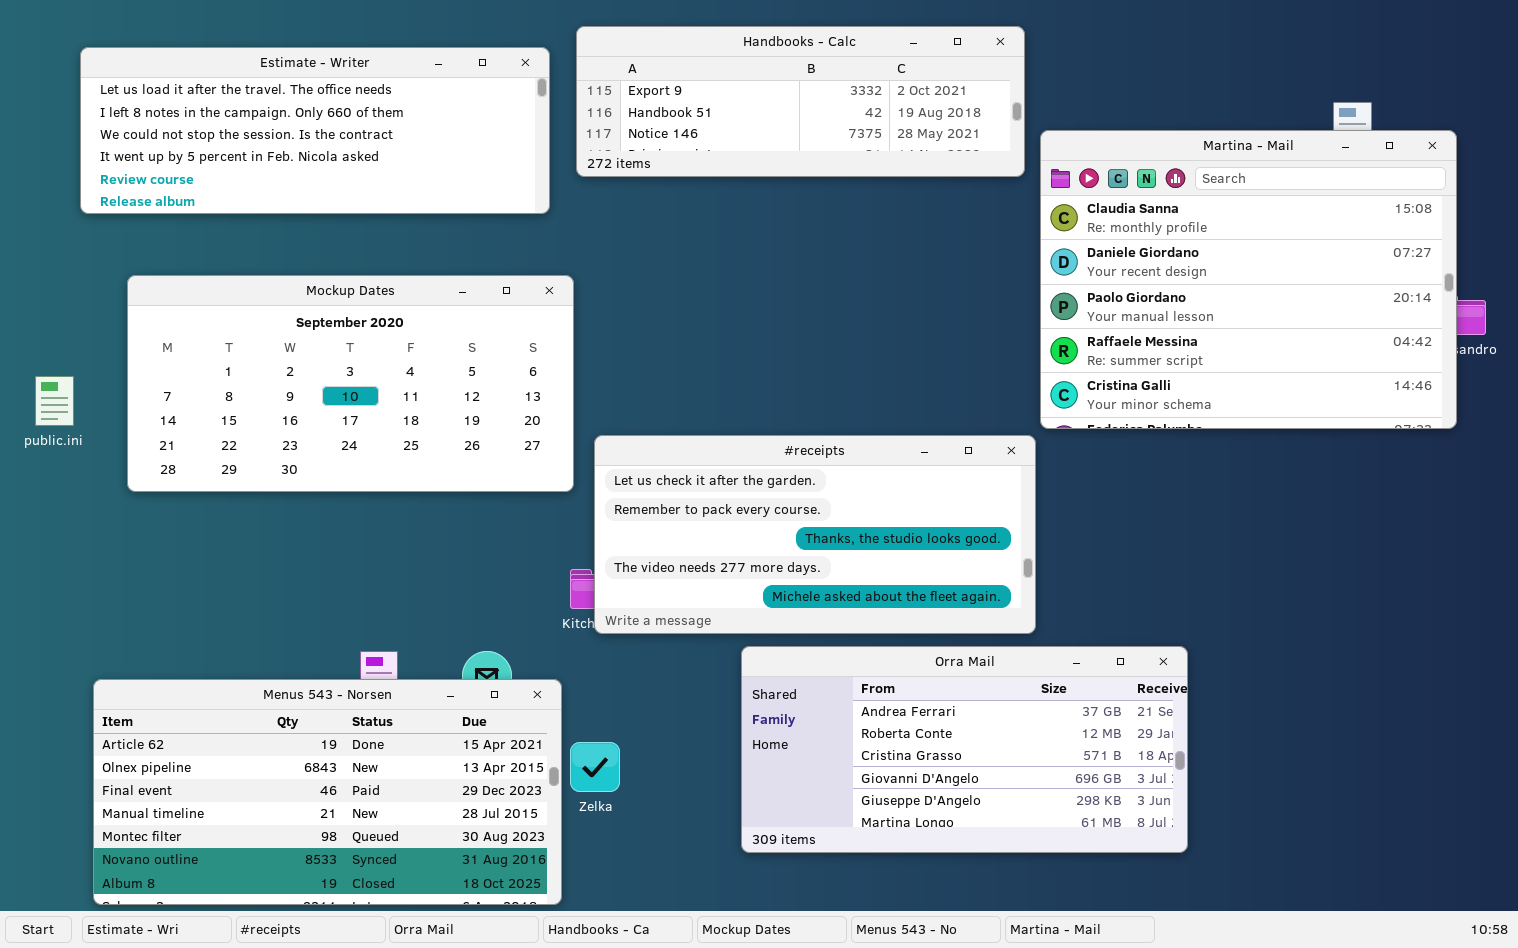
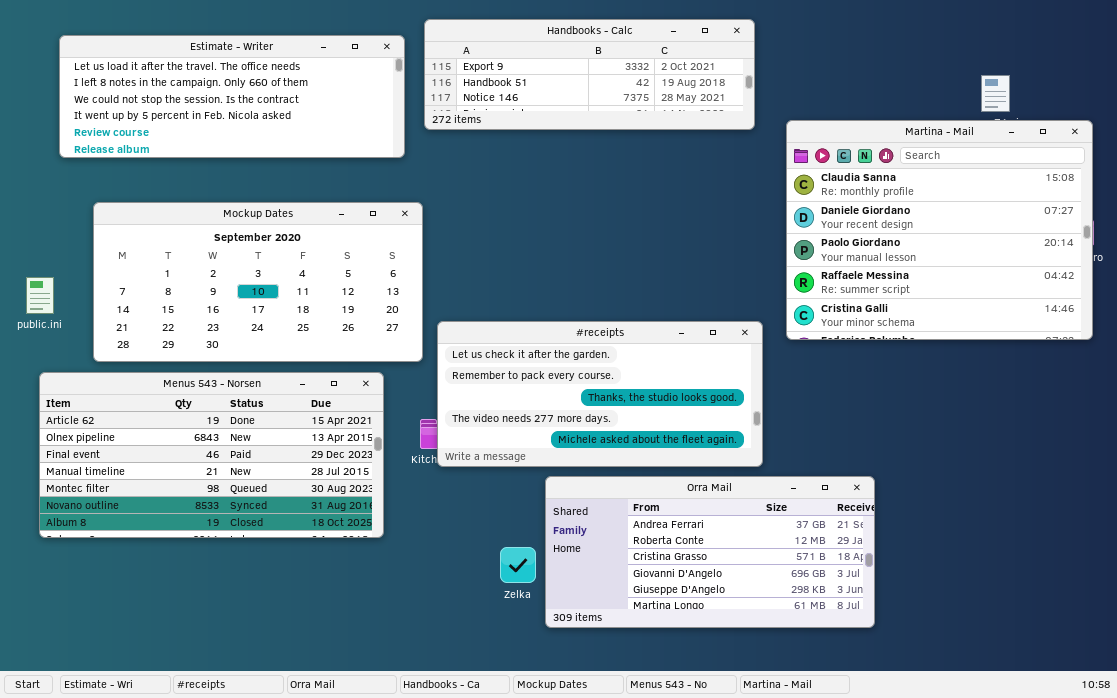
Martina - Mail: [1040,130,1457,429] -> [786,120,1093,340], moved
Menus 543 - Norsen: [93,679,562,905] -> [39,372,384,538], moved
Zelka: [570,742,620,792] -> [500,547,536,583], moved

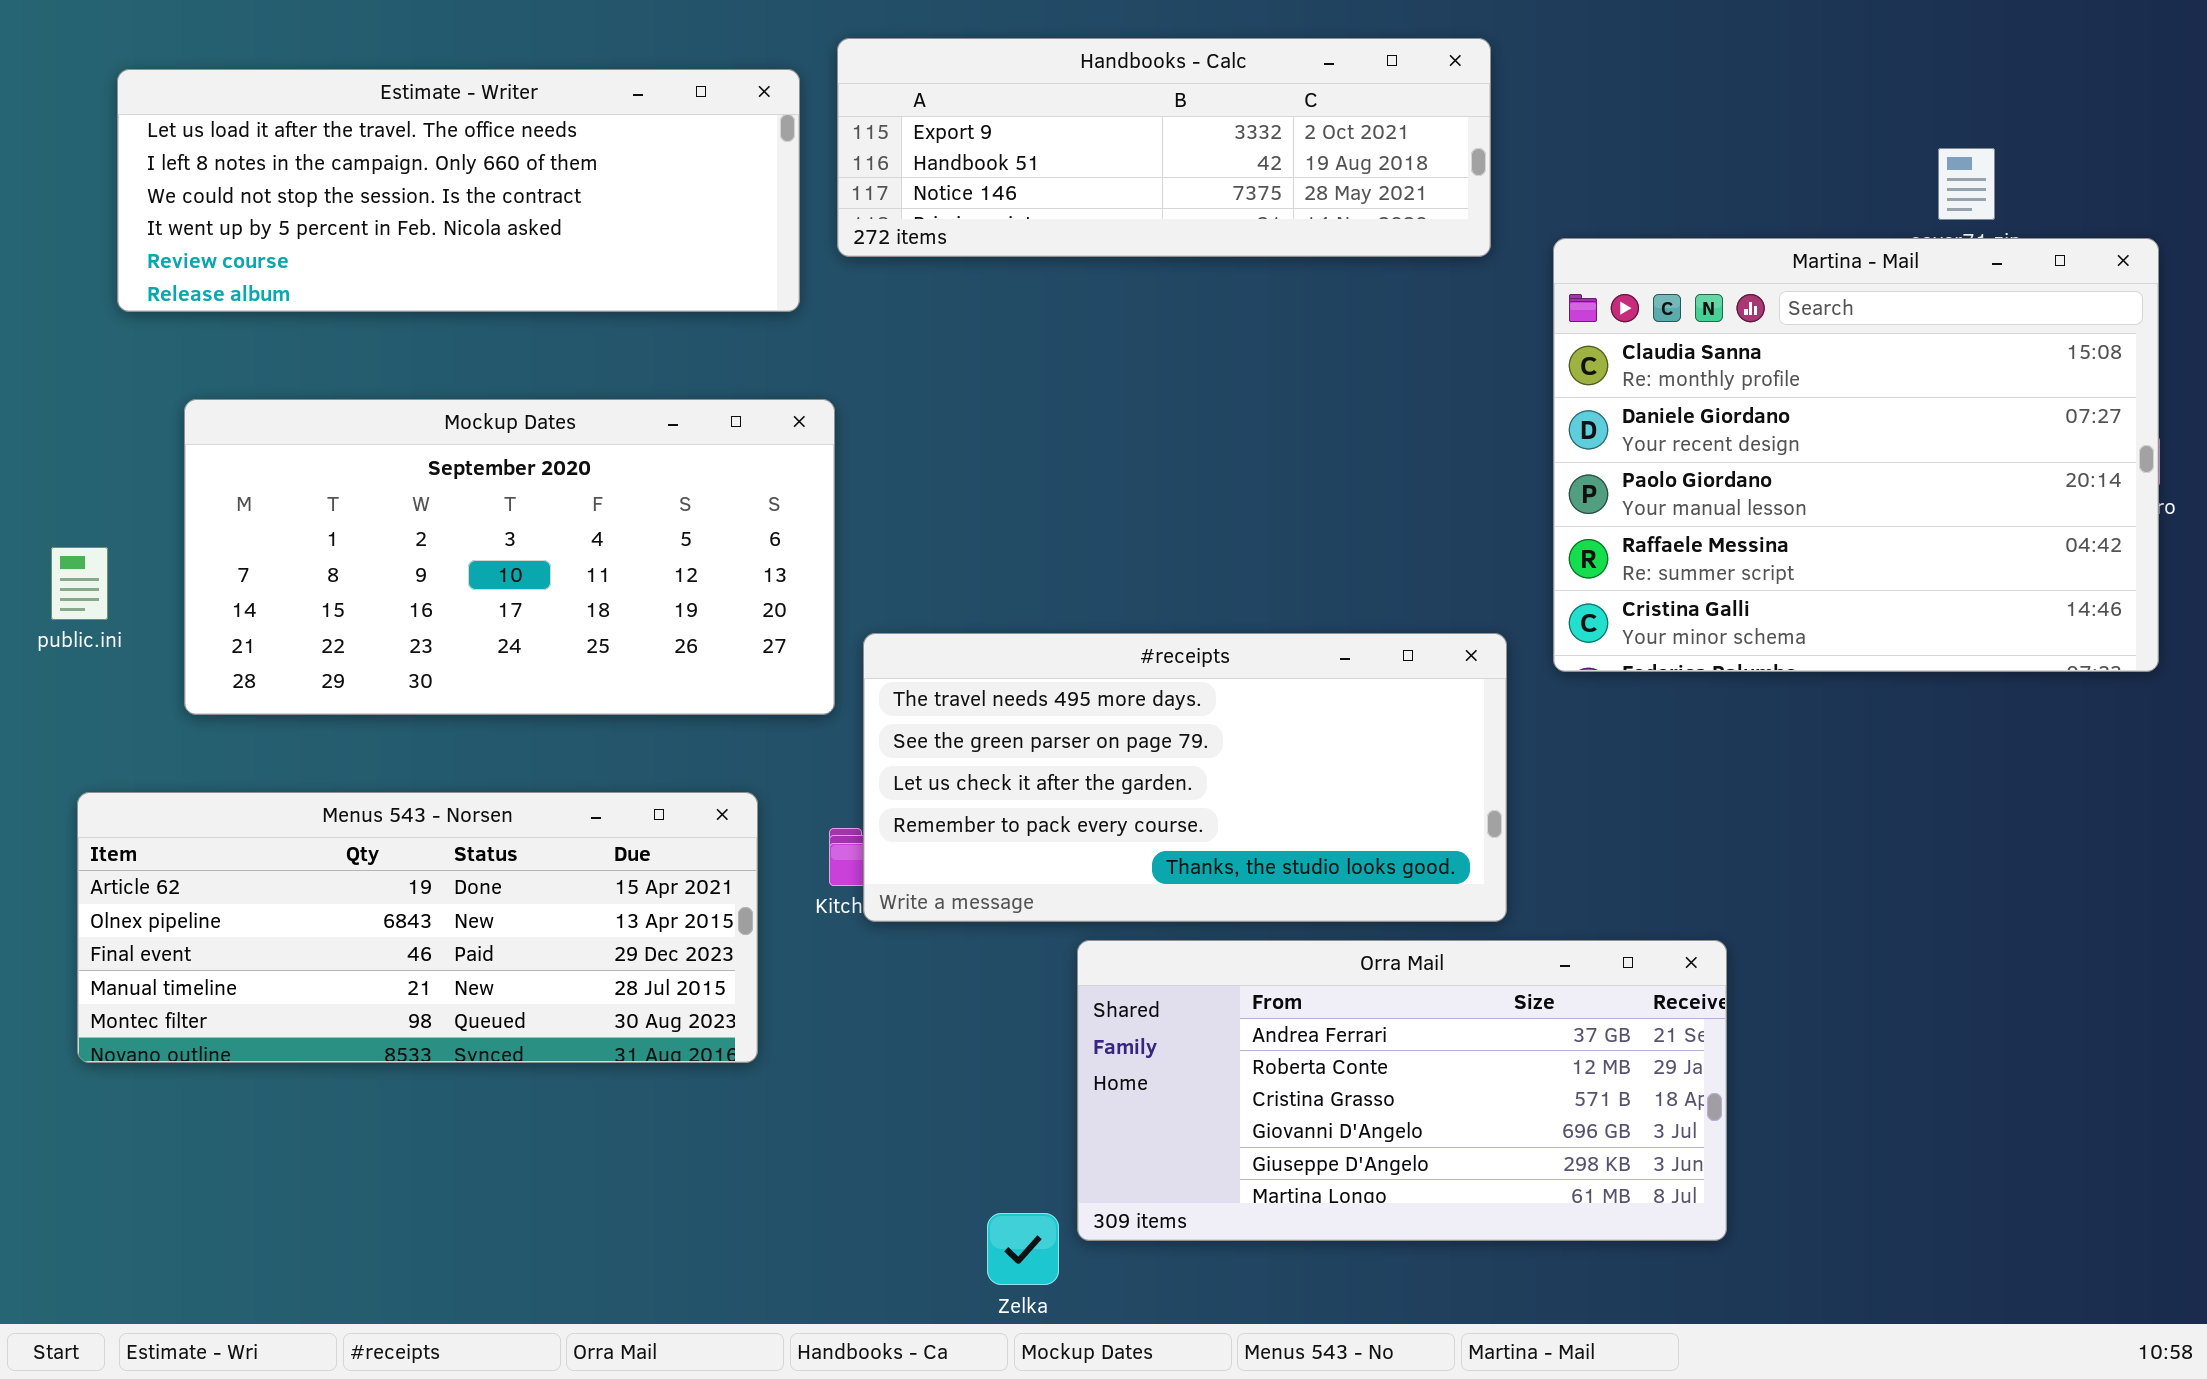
#receipts: [437,321,763,467] -> [863,633,1507,922], scrolled up 2 rows
Menus 543 - Norsen: [39,372,384,538] -> [77,792,758,1063], resized
Zelka: [500,547,536,583] -> [987,1213,1059,1285], moved

